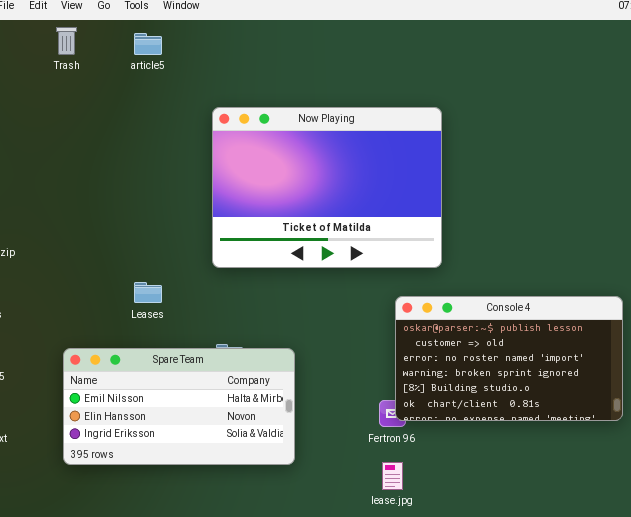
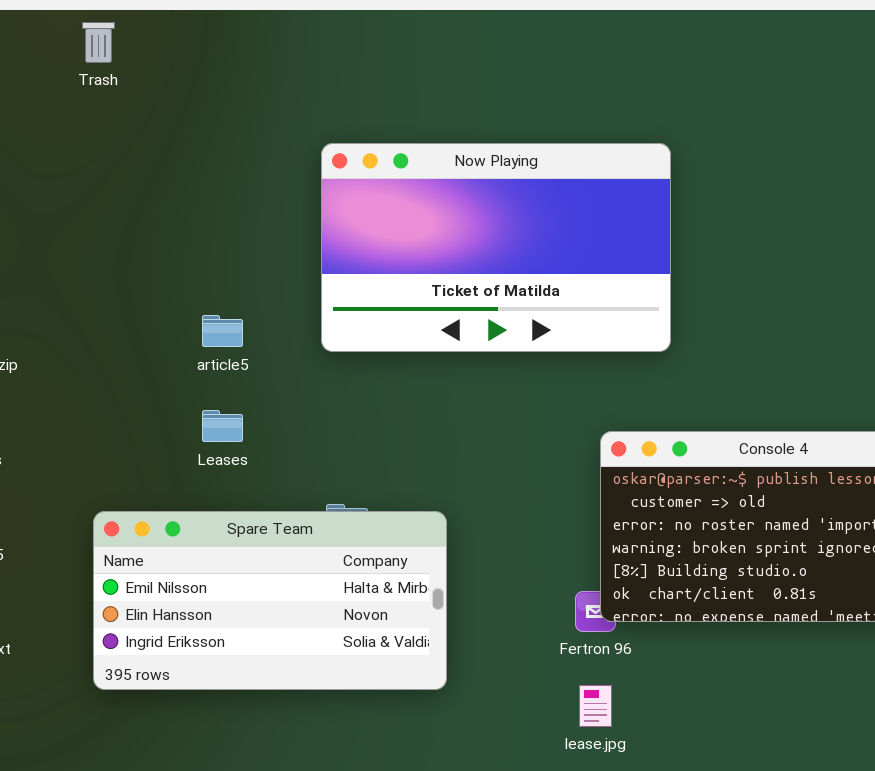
article5: [134,33,162,55] -> [202,315,243,347], moved
Now Playing: [212,107,442,268] -> [321,143,671,352], resized

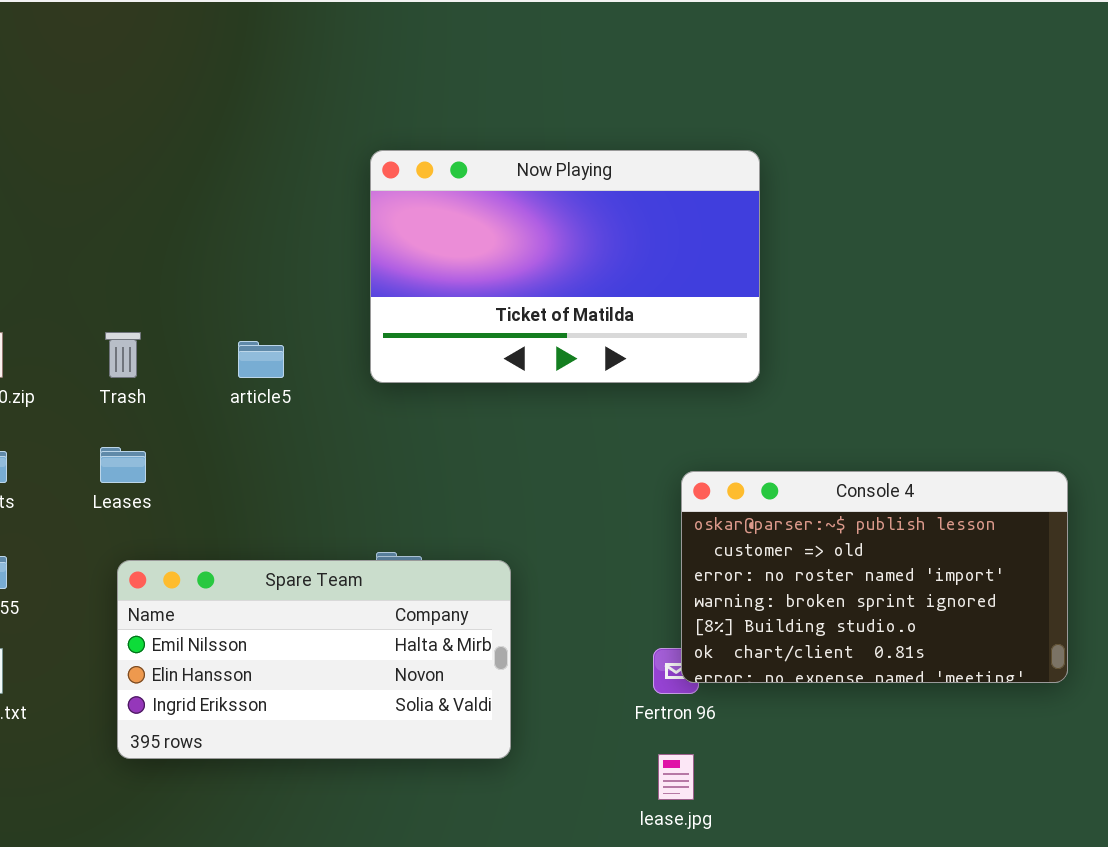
Trash: [82,22,115,63] -> [105,332,141,378], moved
Leases: [202,410,243,442] -> [100,447,146,483], moved

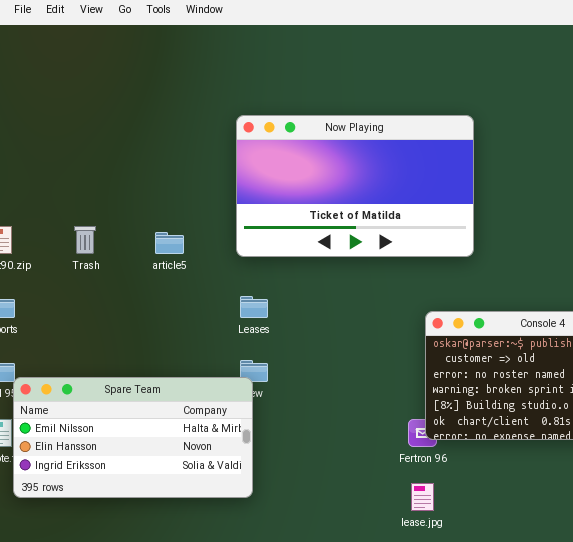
Leases: [100,447,146,483] -> [240,296,268,318], moved
Spare Team: [117,560,511,759] -> [13,377,253,498], moved

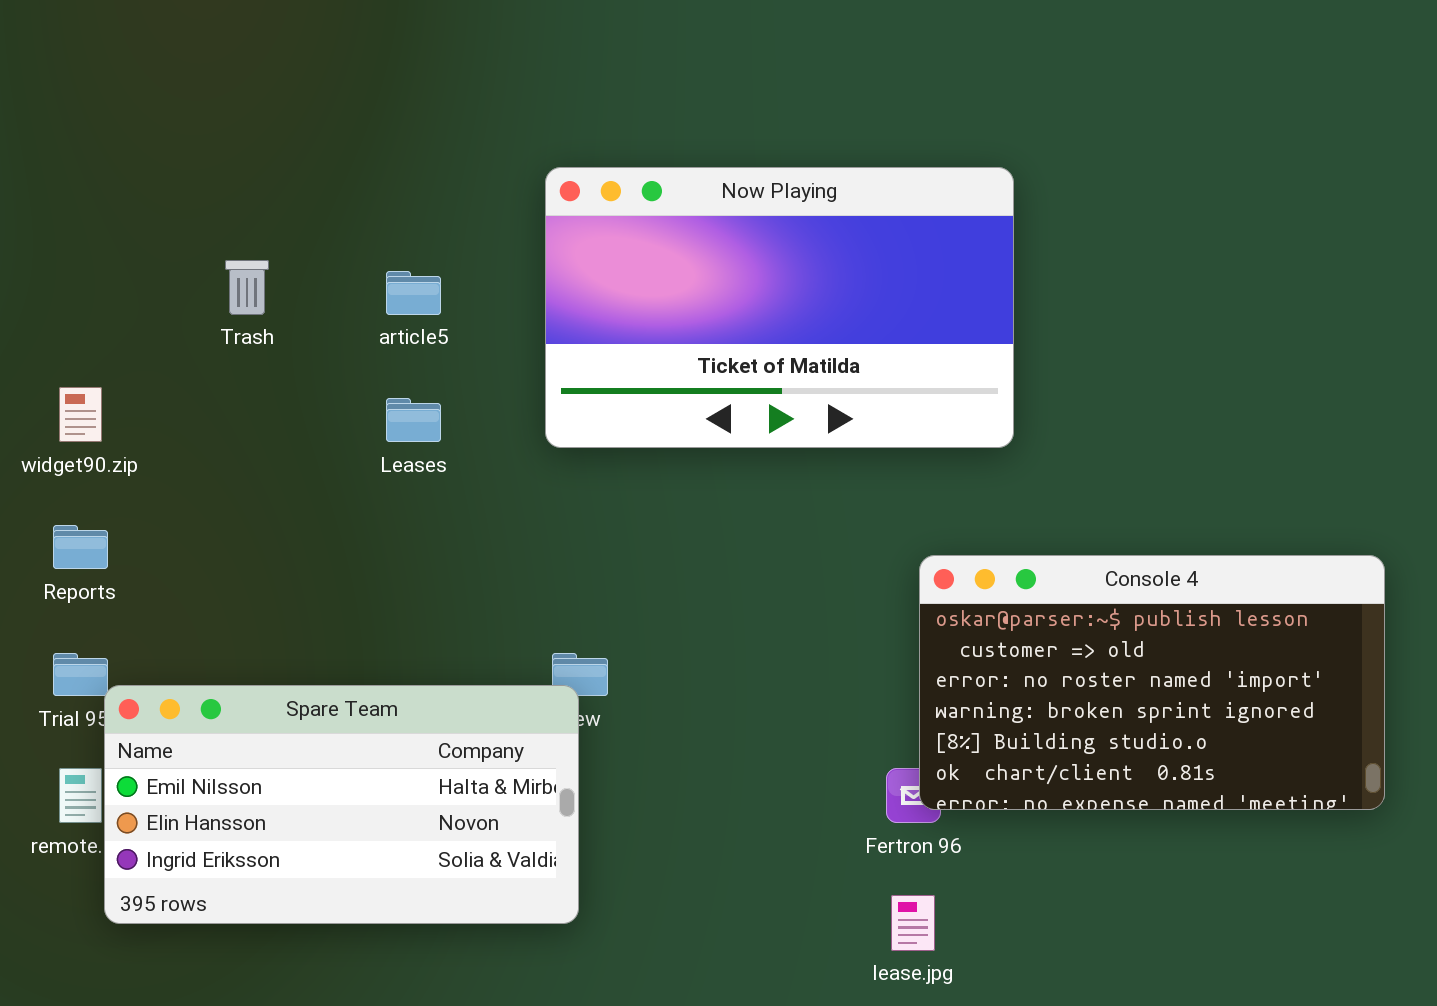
Trash: [74,226,96,254] -> [225,260,269,315], moved
article5: [155,232,184,254] -> [386,271,441,315], moved
Leases: [240,296,268,318] -> [386,398,441,442], moved

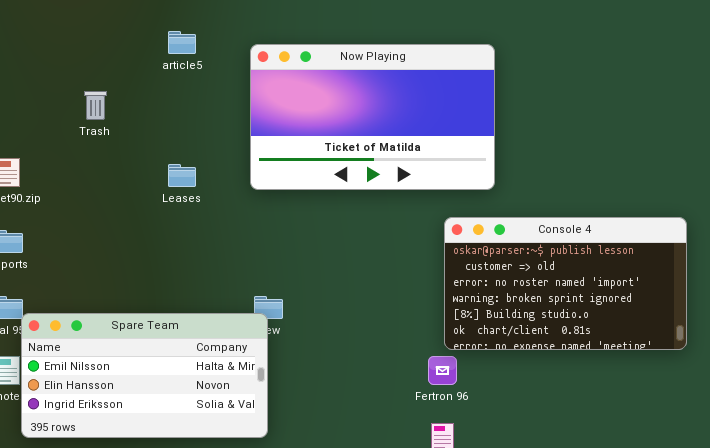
article5: [386,271,441,315] -> [168,31,196,54], moved
Console 4: [919,555,1385,810] -> [444,217,687,350], moved

